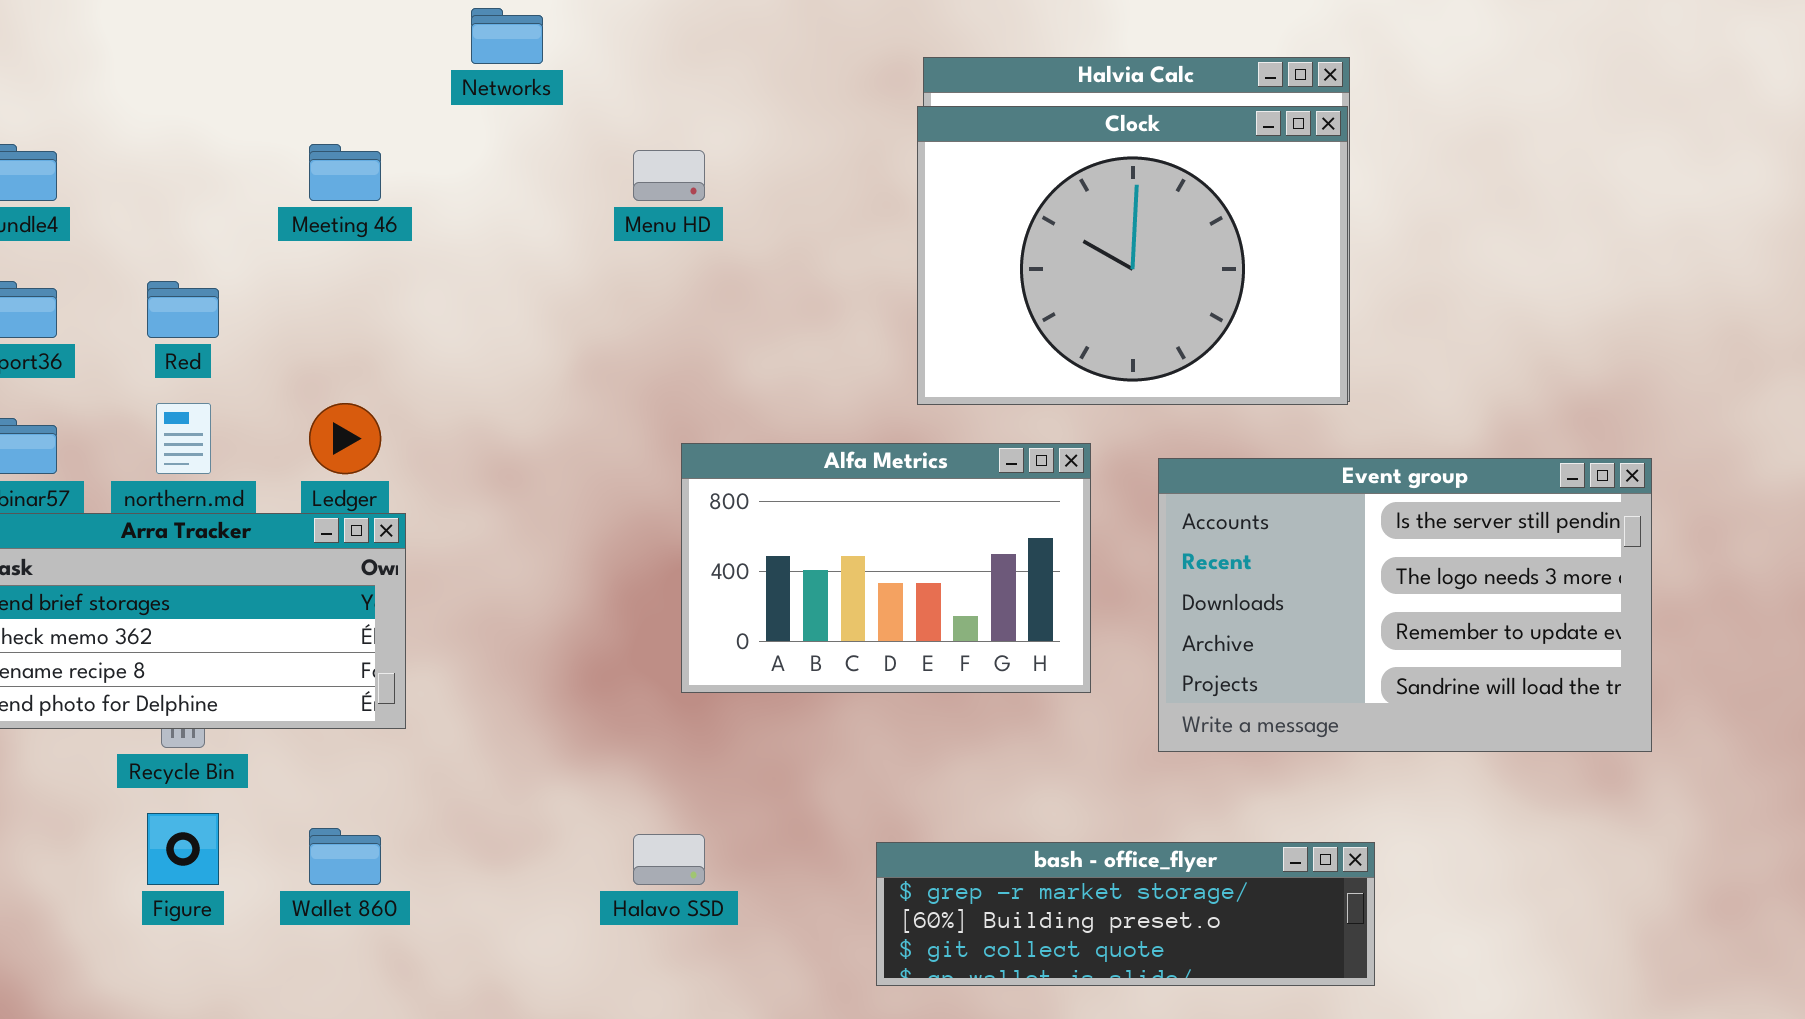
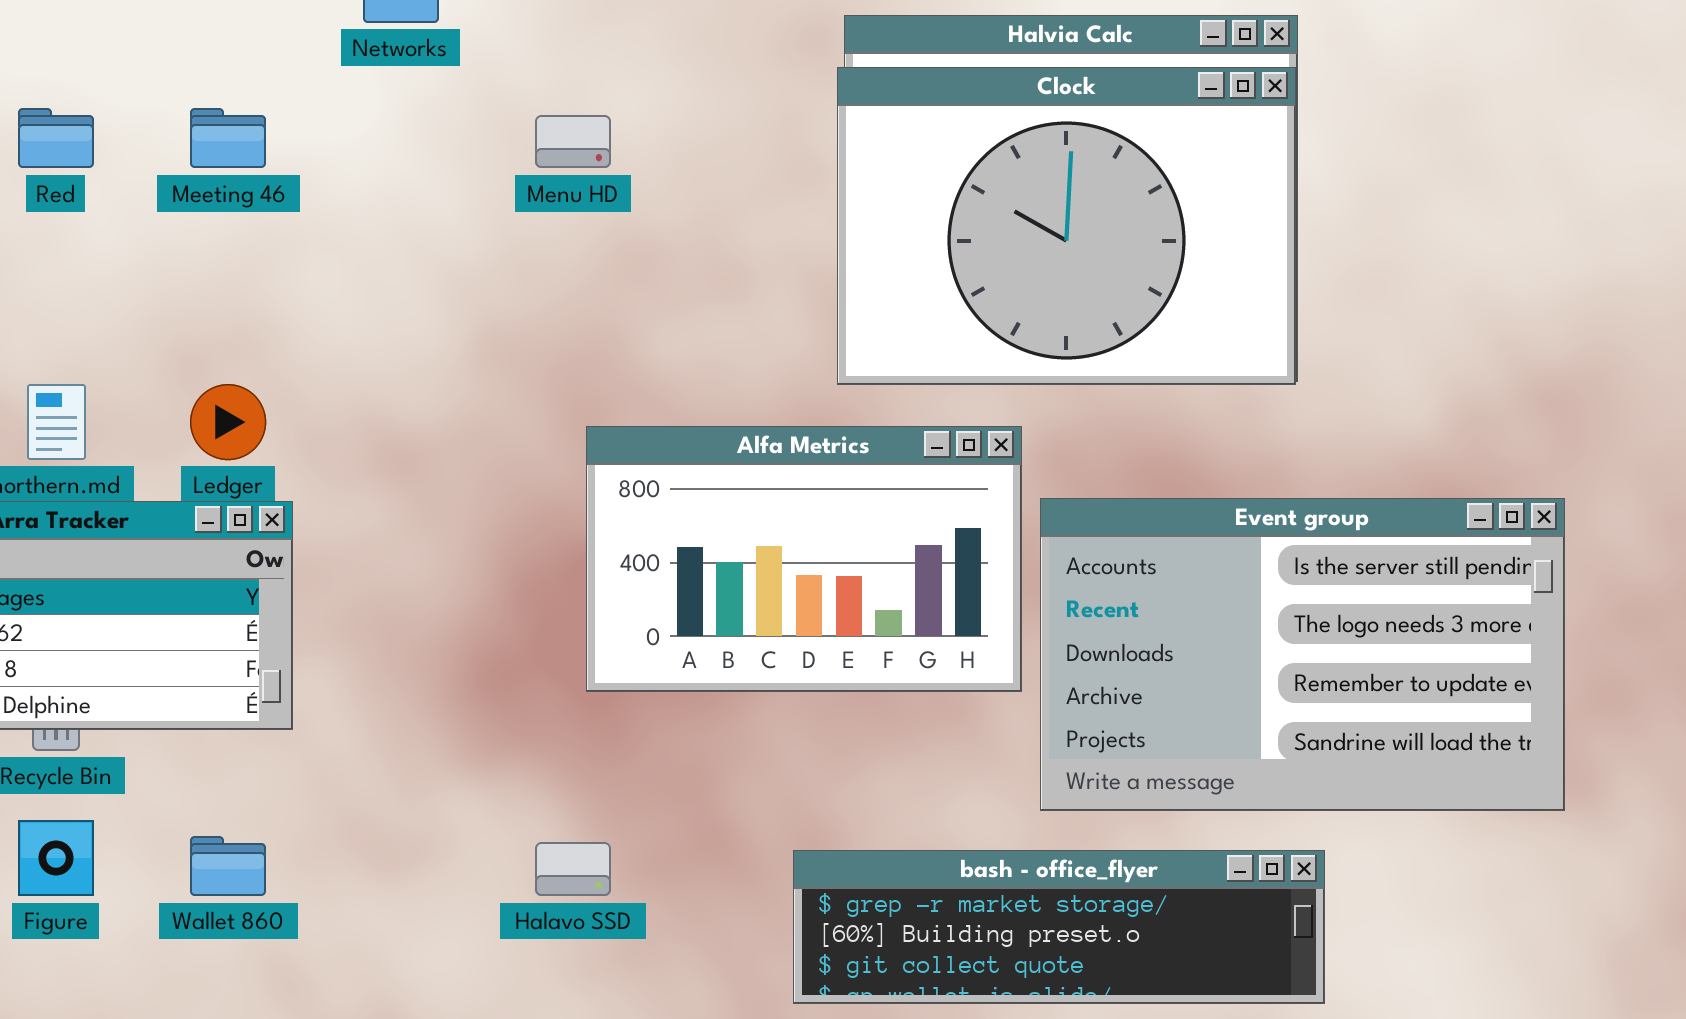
Red: [147,281,219,338] -> [18,108,94,168], moved
Event group: [1158,458,1652,752] -> [1040,498,1565,811], moved

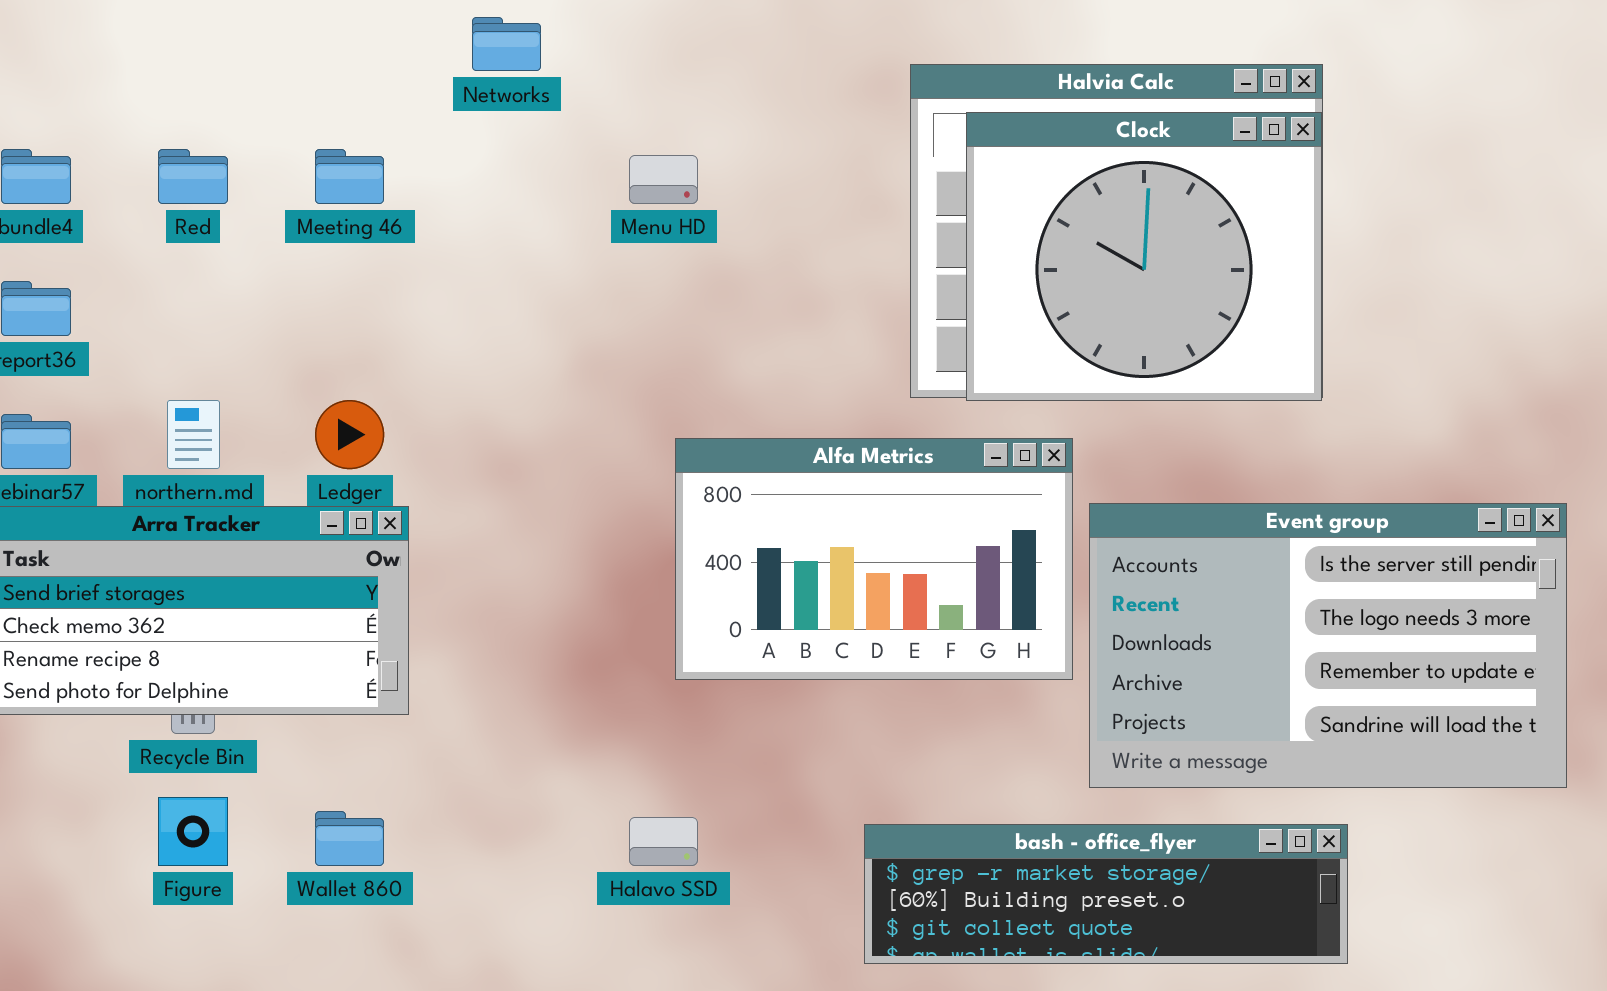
Clock: [837,67,1296,385] -> [966,112,1322,401], resized

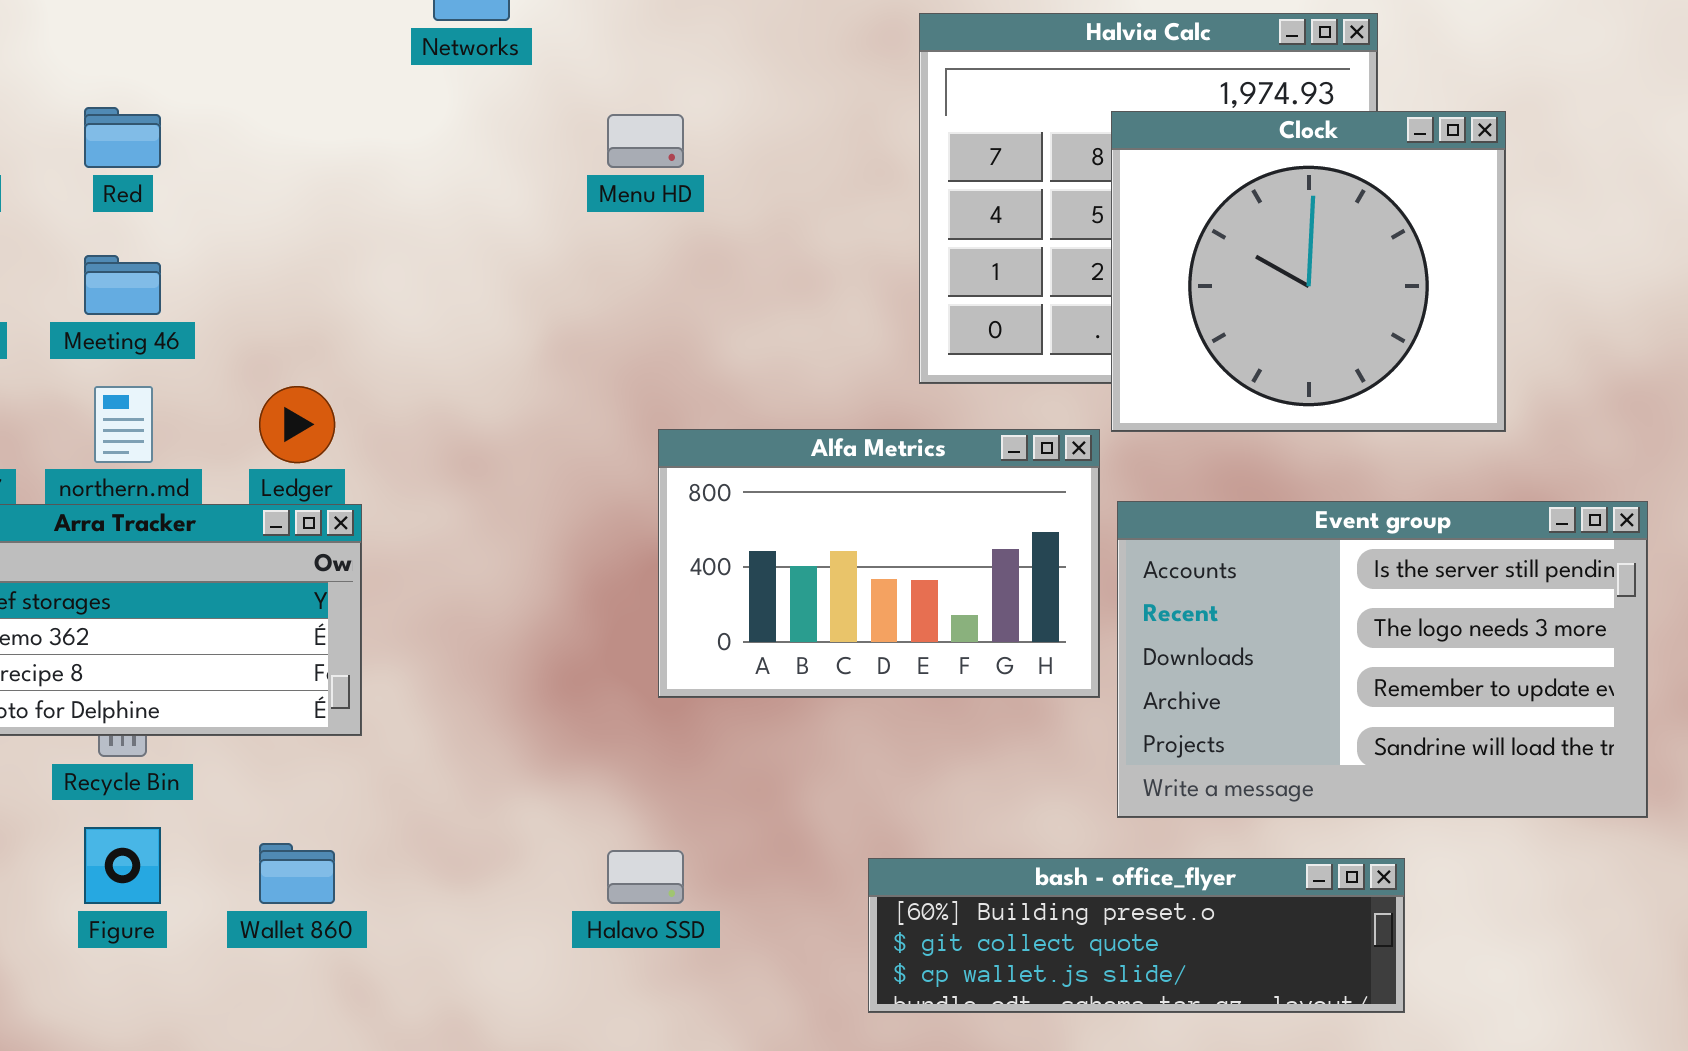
Clock: [966,112,1322,401] -> [1111,111,1506,432], moved
Meeting 46: [315,149,384,204] -> [84,255,161,315], moved
bash - office_flyer: [864,824,1348,964] -> [868,858,1405,1013], scrolled down 1 row

